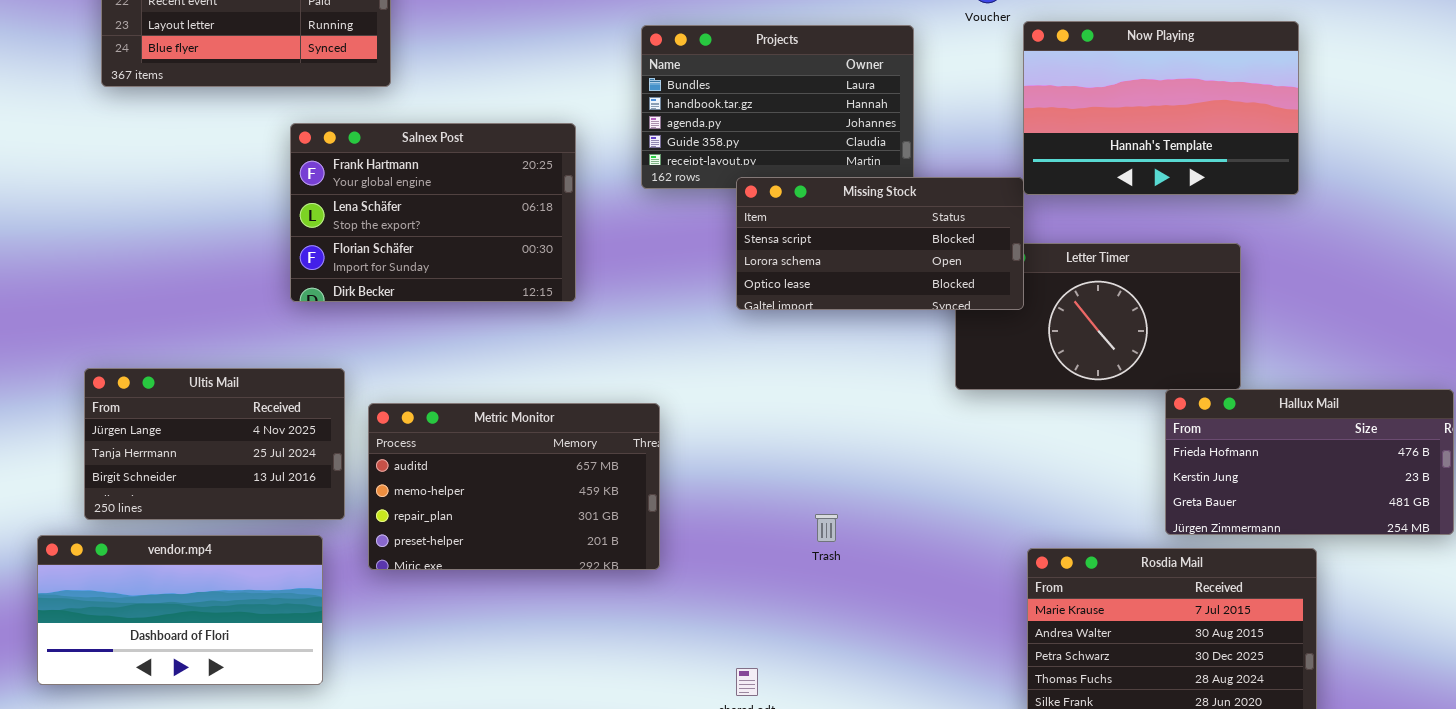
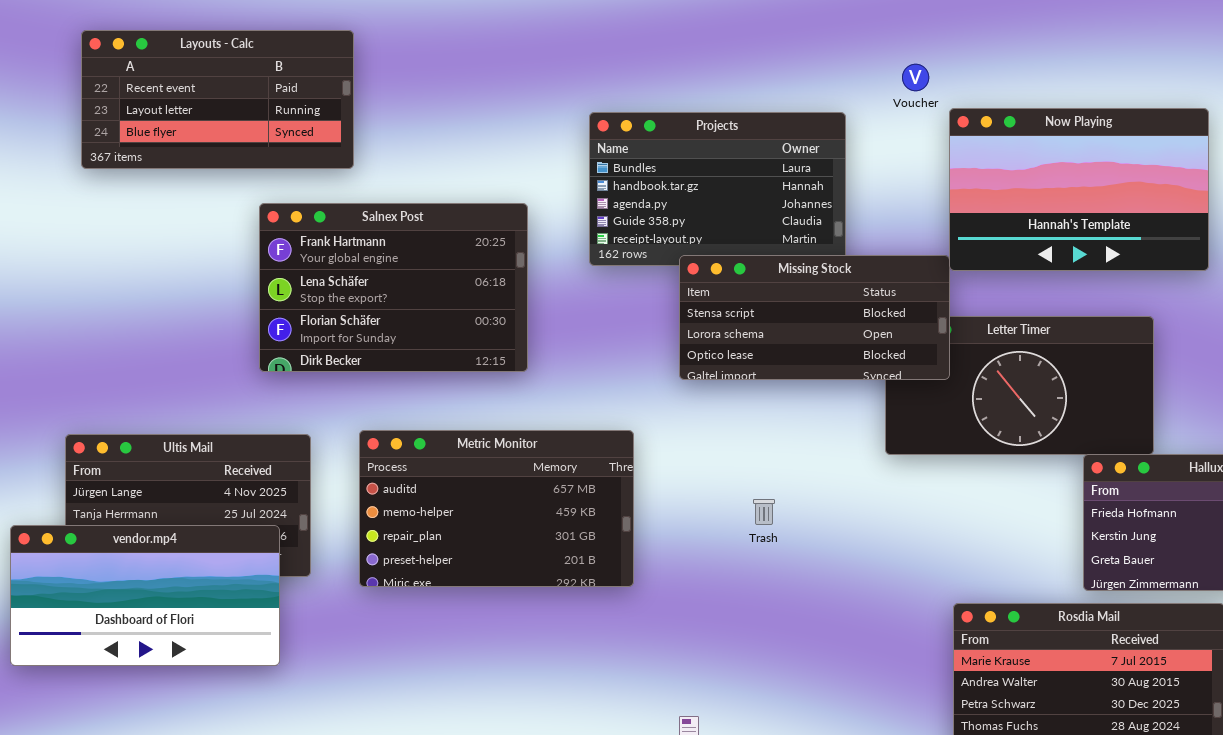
Metric Monitor: [368,403,660,570] -> [359,430,634,587], moved
Trash: [815,514,838,542] -> [753,499,775,525], moved
vendor.mp4: [37,535,323,685] -> [10,525,280,666], moved

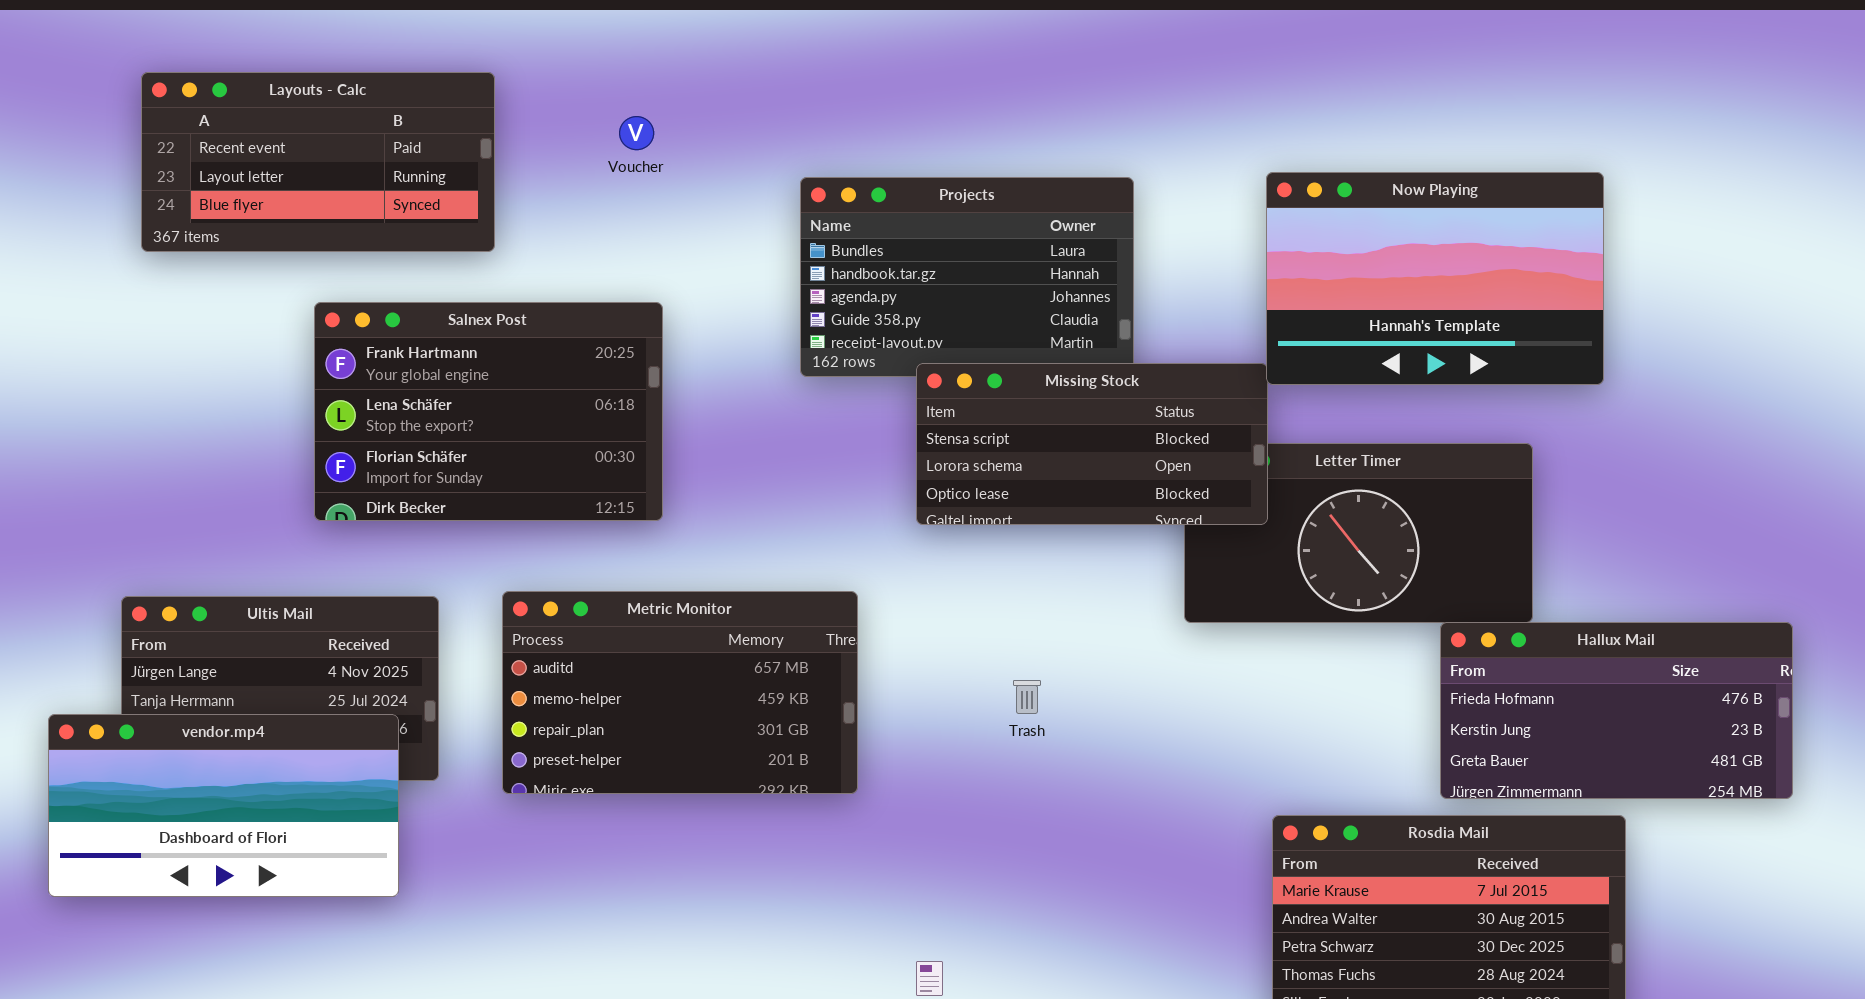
Voucher: [902,64,929,91] -> [619,116,654,150], moved
Salnex Post: [259,203,528,372] -> [314,302,663,521], moved

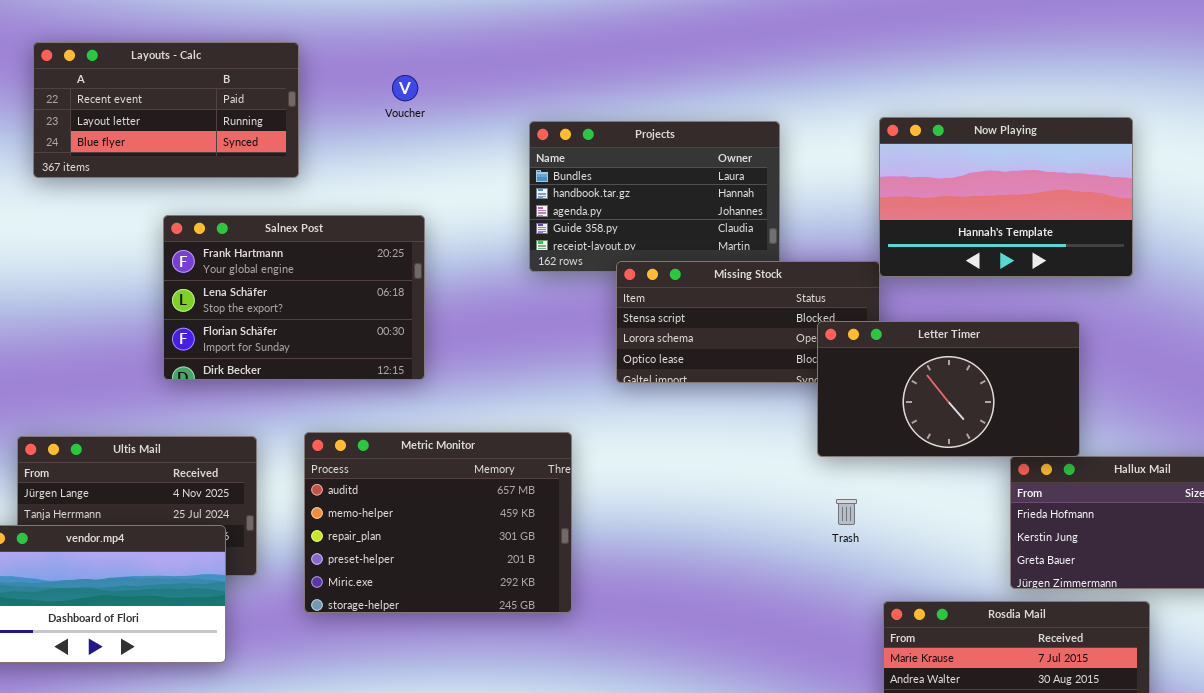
Letter Timer: [1184,443,1533,623] -> [817,321,1080,457], raised
Metric Monitor: [502,591,858,794] -> [304,432,572,613], resized
Trash: [1013,680,1041,714] -> [836,499,857,525], moved

